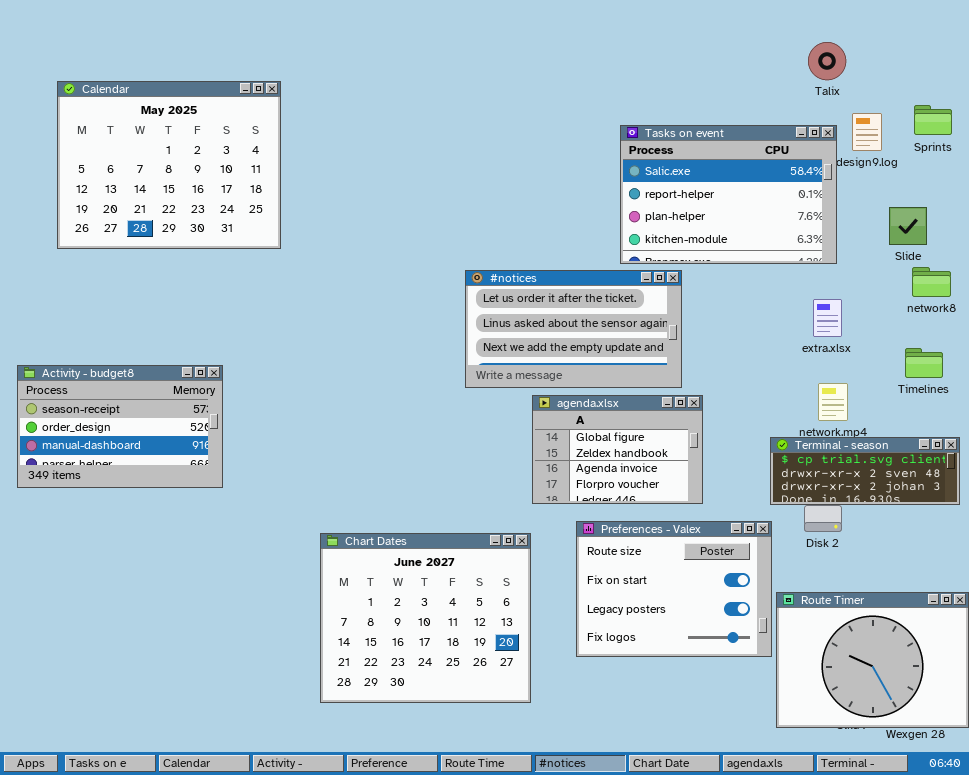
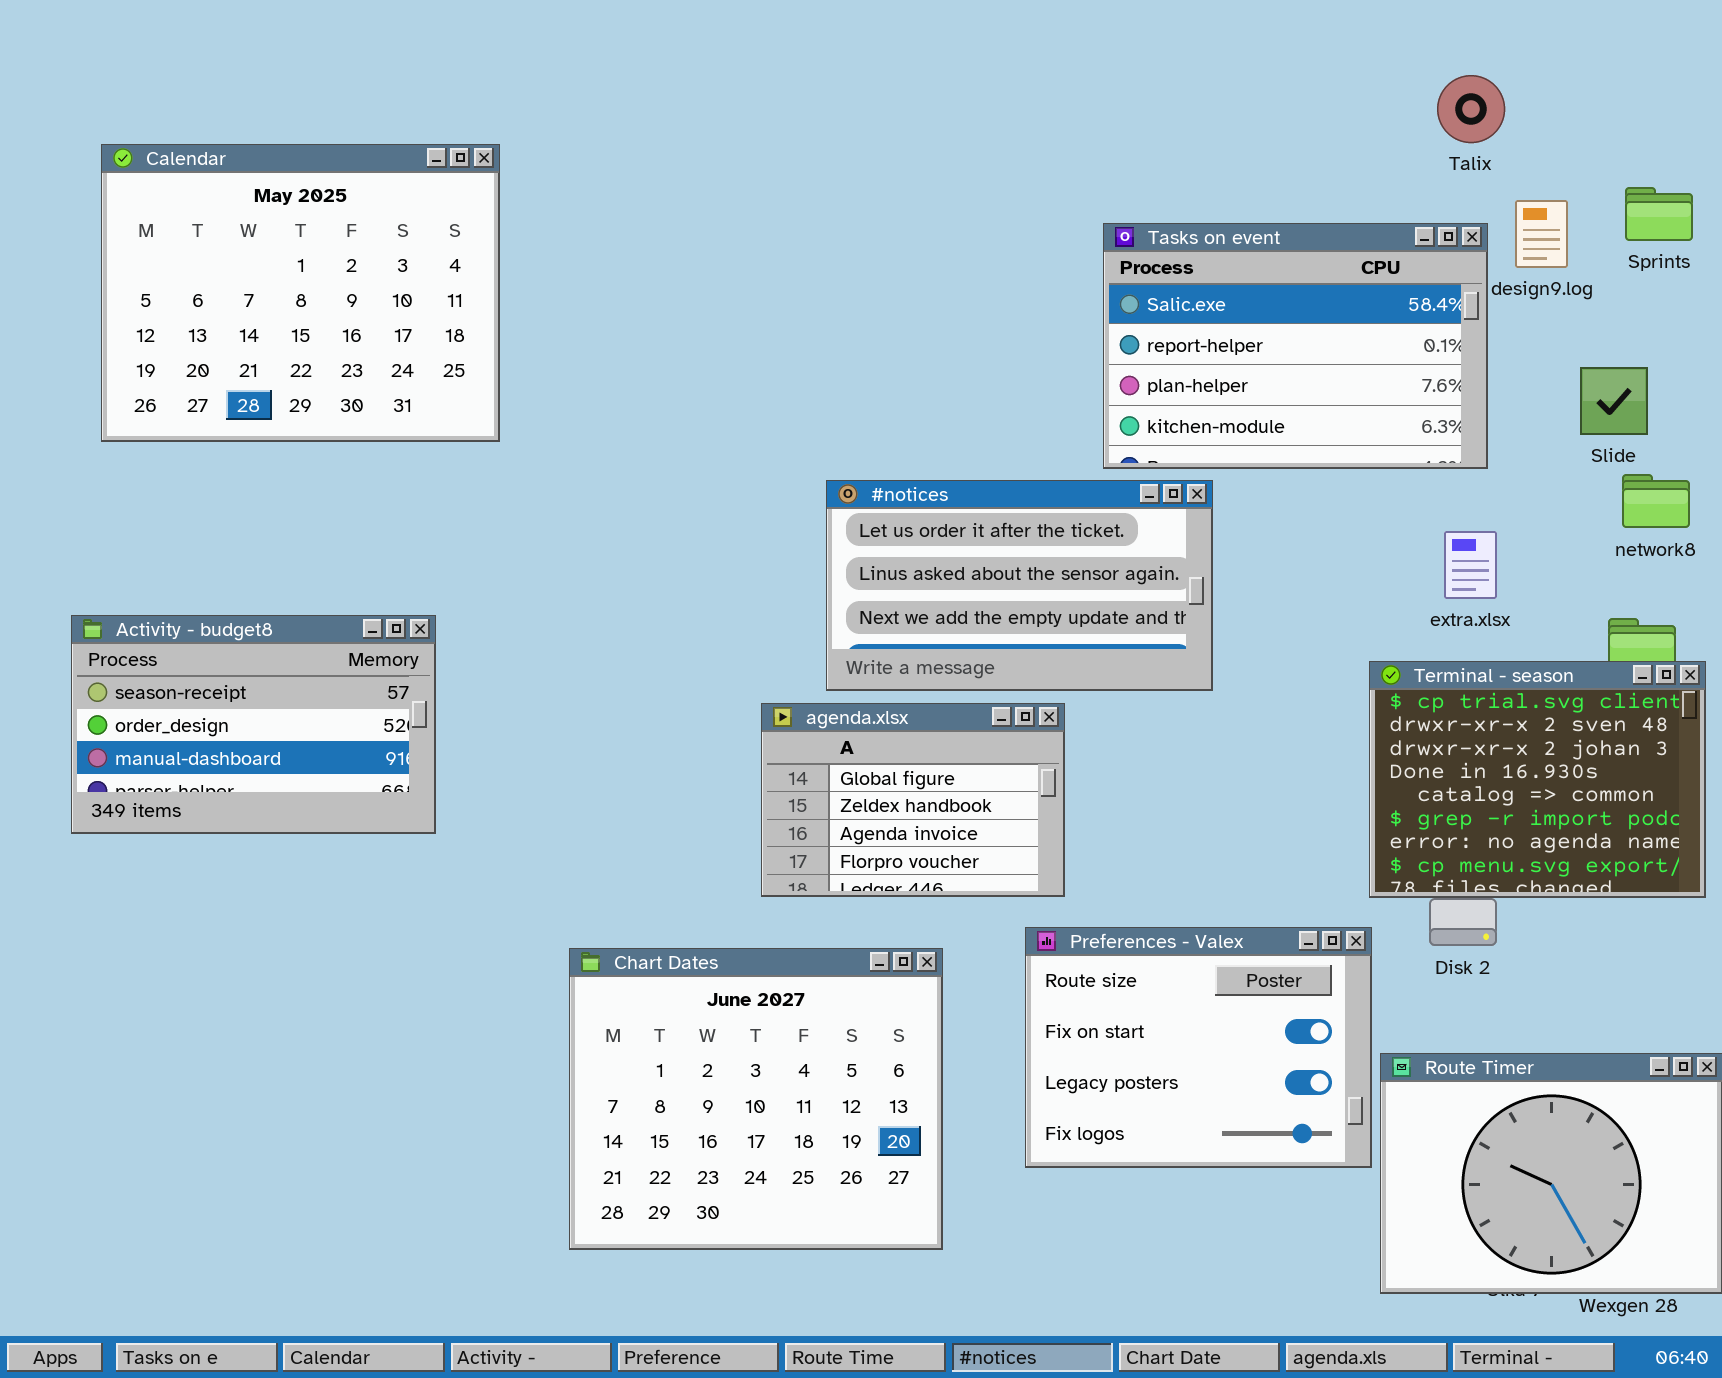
Activity - budget8: [17,365,223,488] -> [71,615,436,834], moved
agenda.xlsx: [532,395,703,504] -> [761,703,1065,897], moved
Terminal - season: [770,437,960,505] -> [1369,661,1706,898], resized

